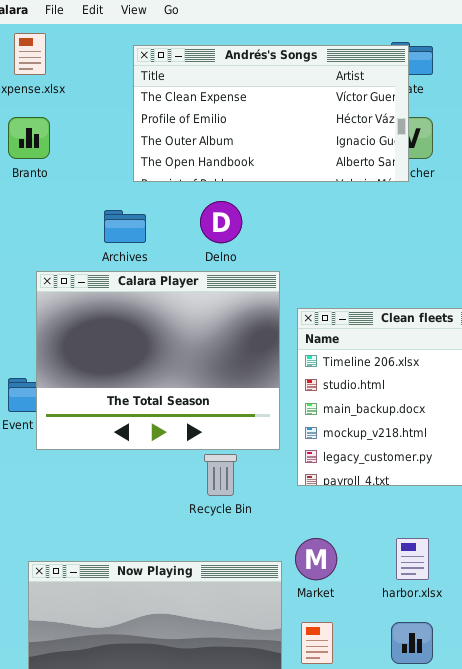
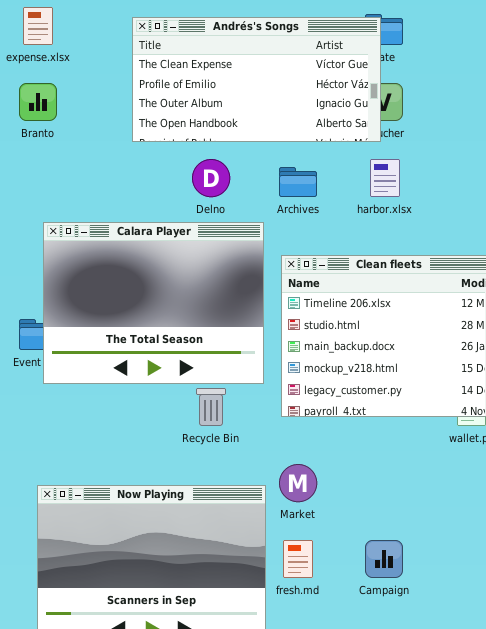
Archives: [104,210,146,243] -> [279,167,317,197], moved
harbor.xlsx: [396,538,429,580] -> [370,159,400,197], moved

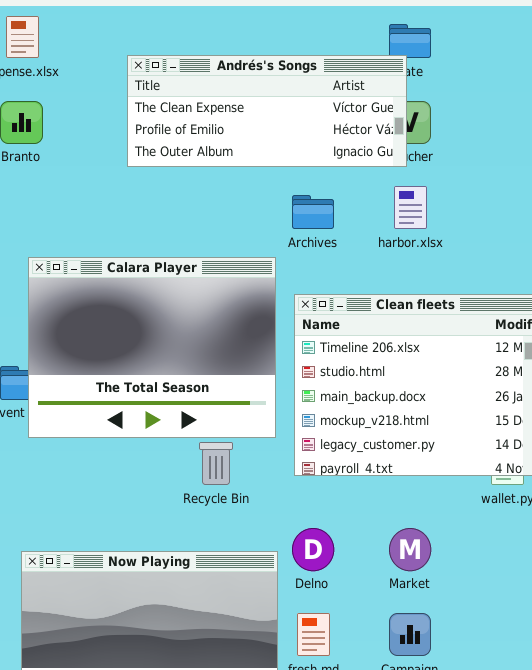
Andrés's Songs: [132,17,381,142] -> [127,55,407,167], resized
Delno: [192,159,230,197] -> [292,528,334,571], moved
Market: [279,464,317,502] -> [389,528,431,571], moved

